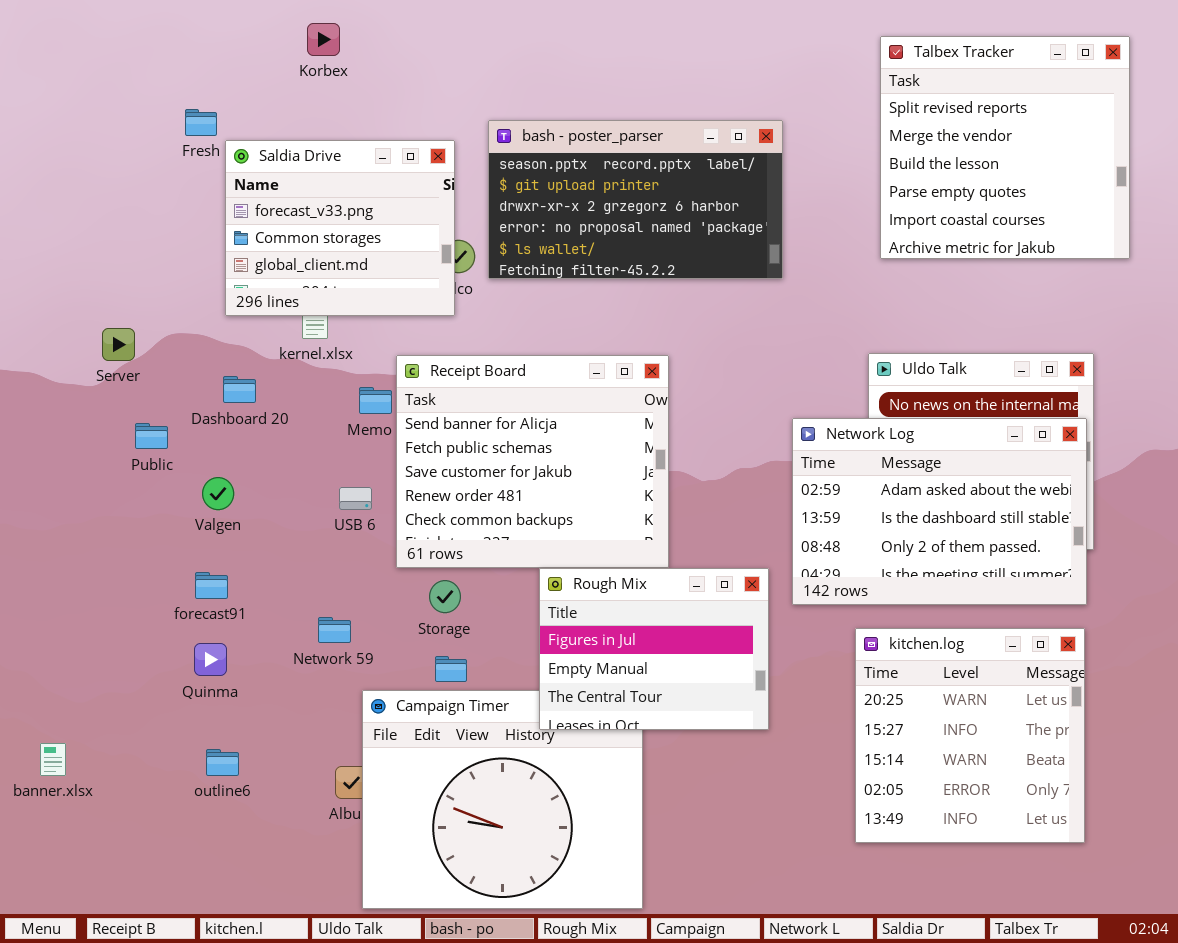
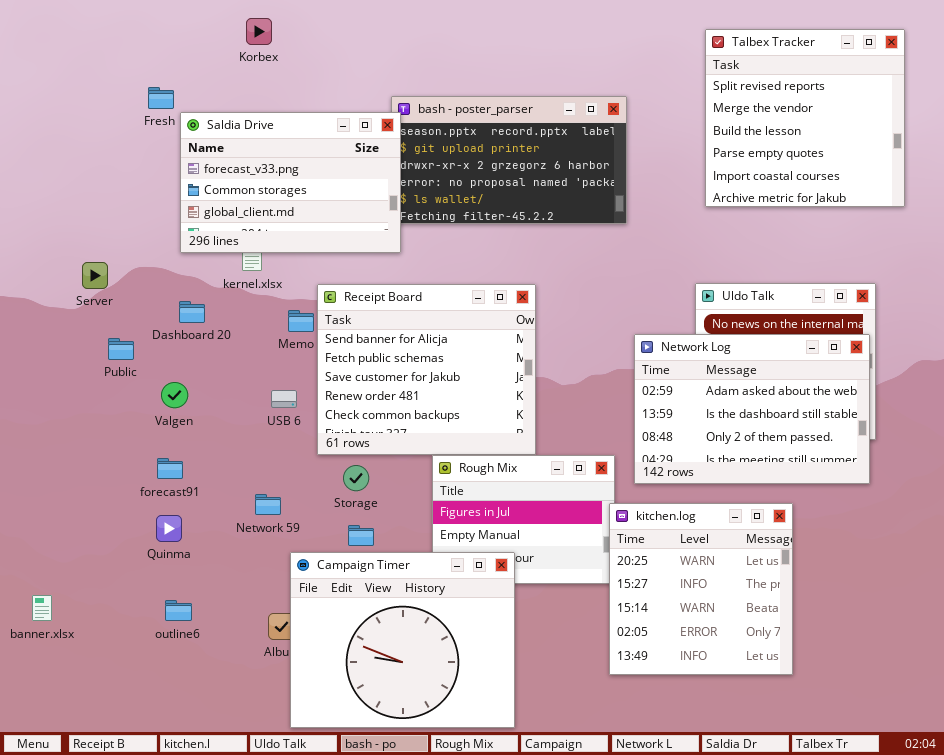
Saldia Drive: [225,140,455,316] -> [180,112,401,253], resized
kitchen.log: [855,628,1085,843] -> [609,503,793,675], moved
Campaign Timer: [362,690,643,909] -> [290,552,515,728], raised

